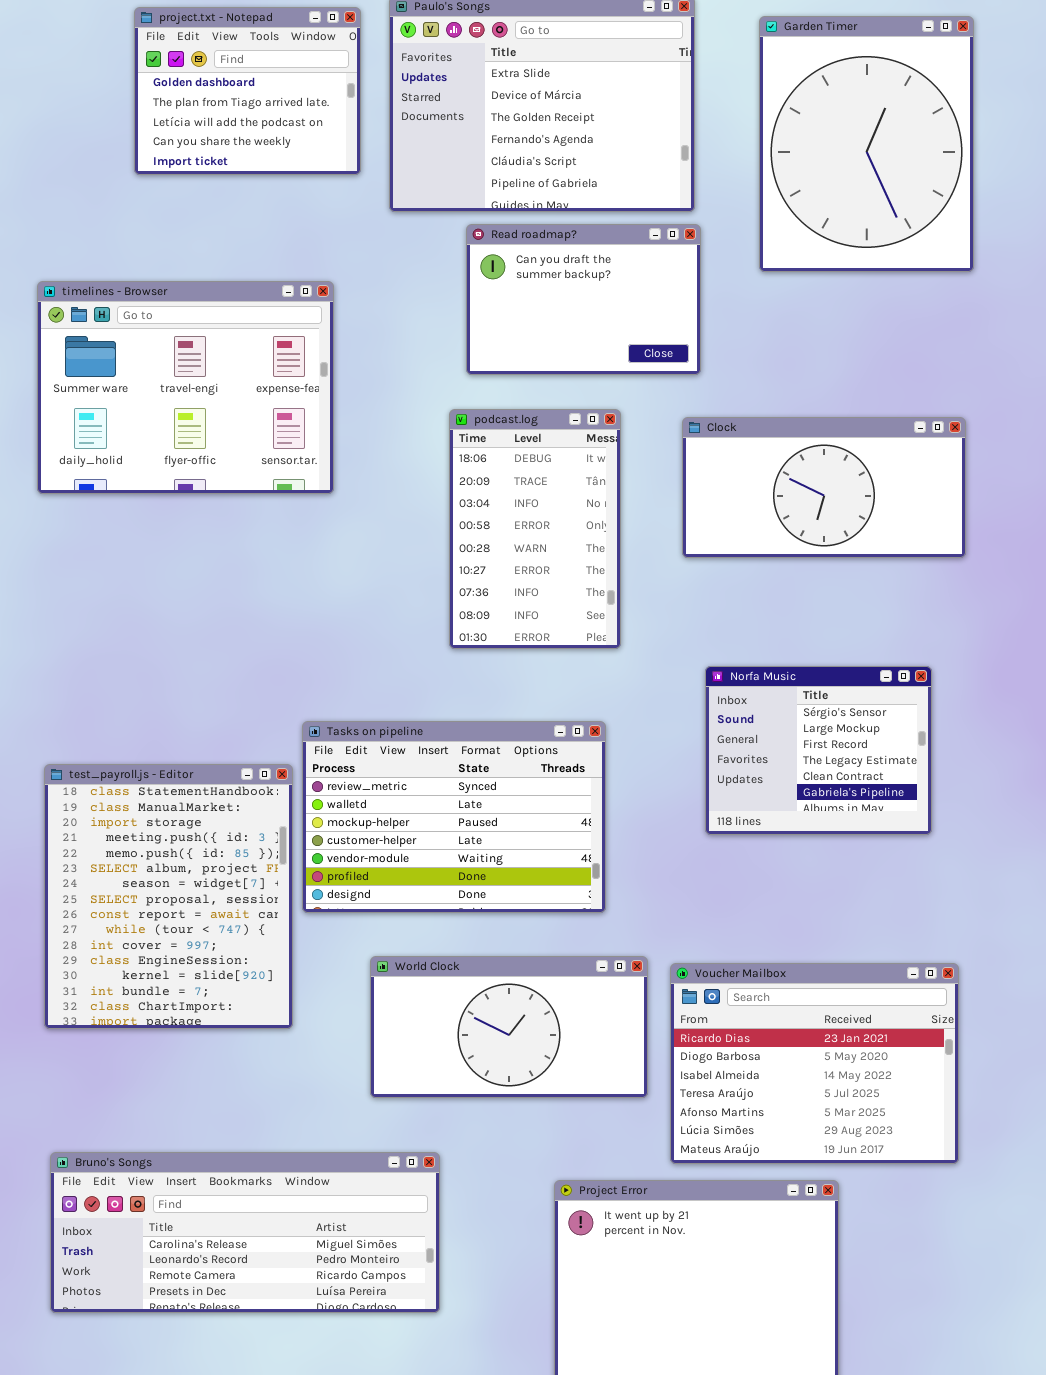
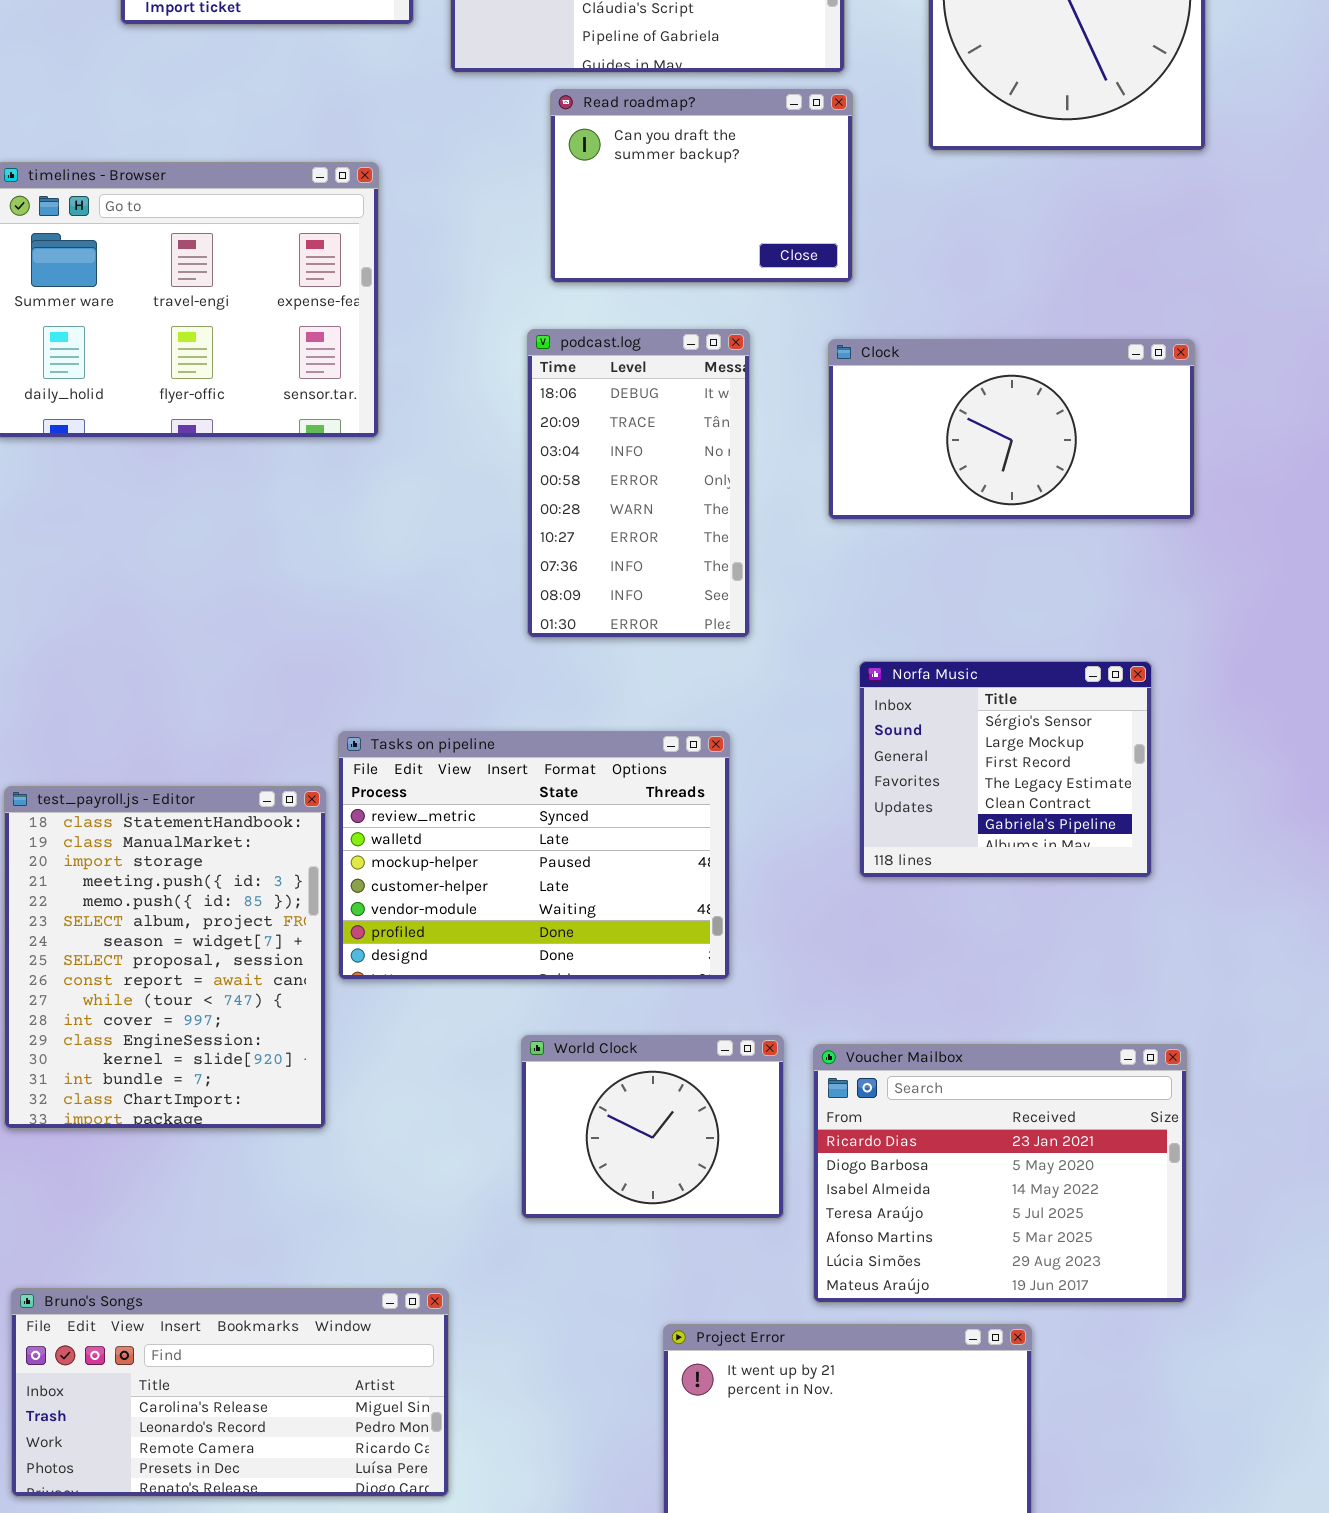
World Clock: [370,956,648,1098] -> [521,1035,784,1219], resized
Bruno's Songs: [50,1152,440,1313] -> [11,1288,449,1497], resized

